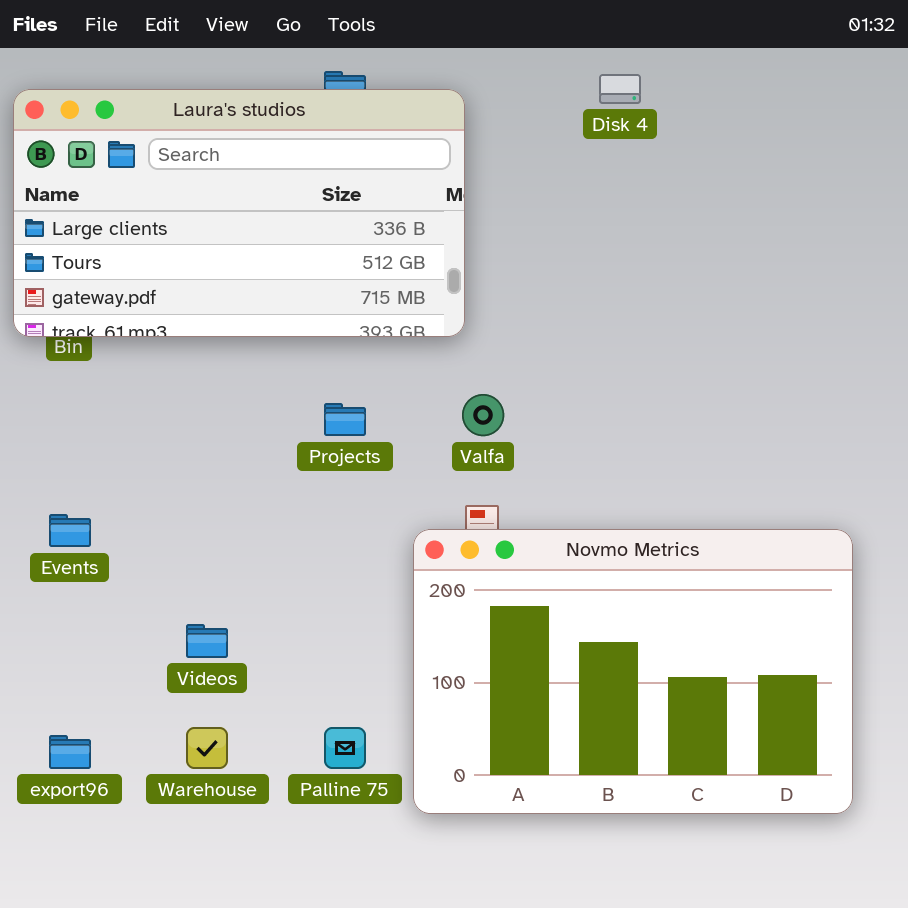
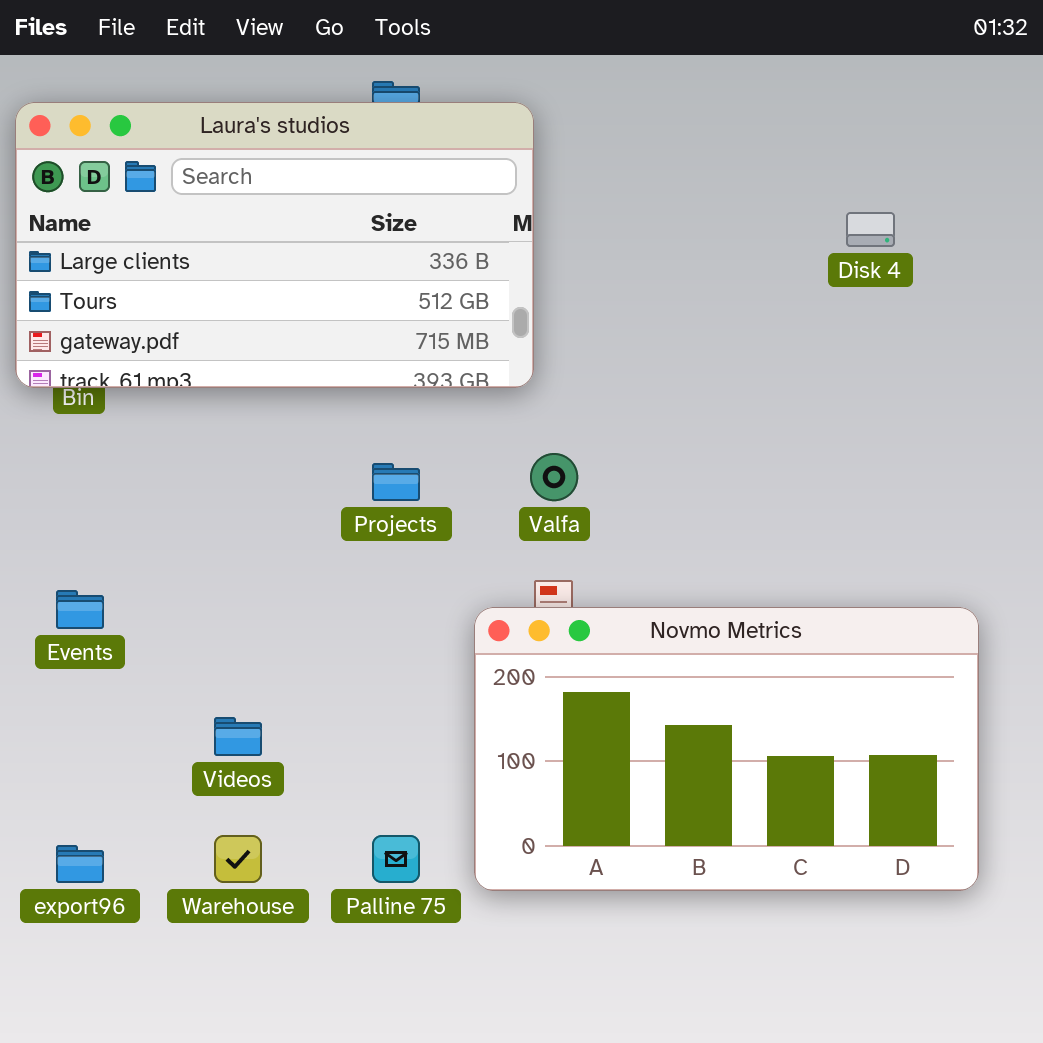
Disk 4: [599,74,641,104] -> [846,212,895,247], moved
Novmo Metrics: [413,529,853,814] -> [474,607,979,891], resized

